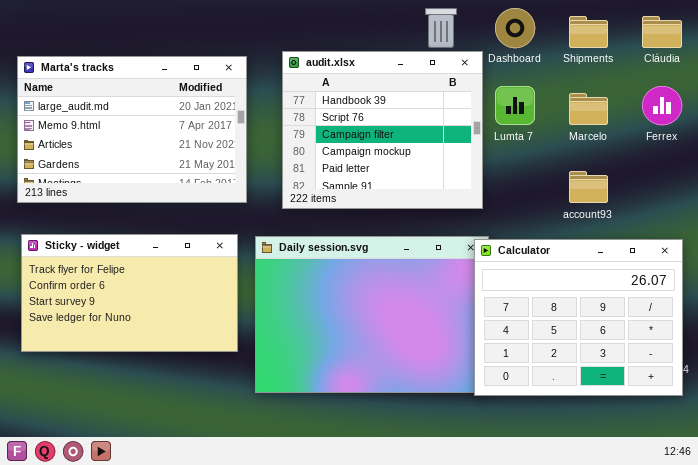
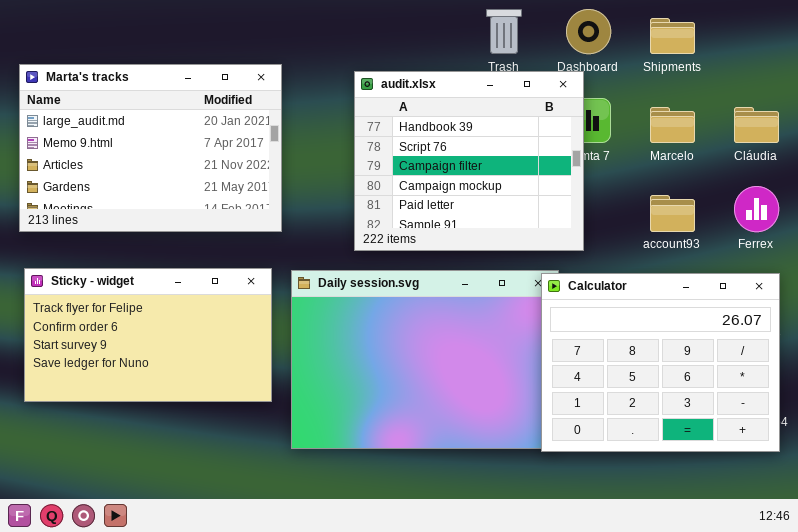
Cláudia: [642,16,682,48] -> [734,107,779,143], moved
audit.xlsx: [282,51,483,209] -> [354,71,584,251], moved
Ferrex: [642,86,682,125] -> [734,186,779,232], moved

